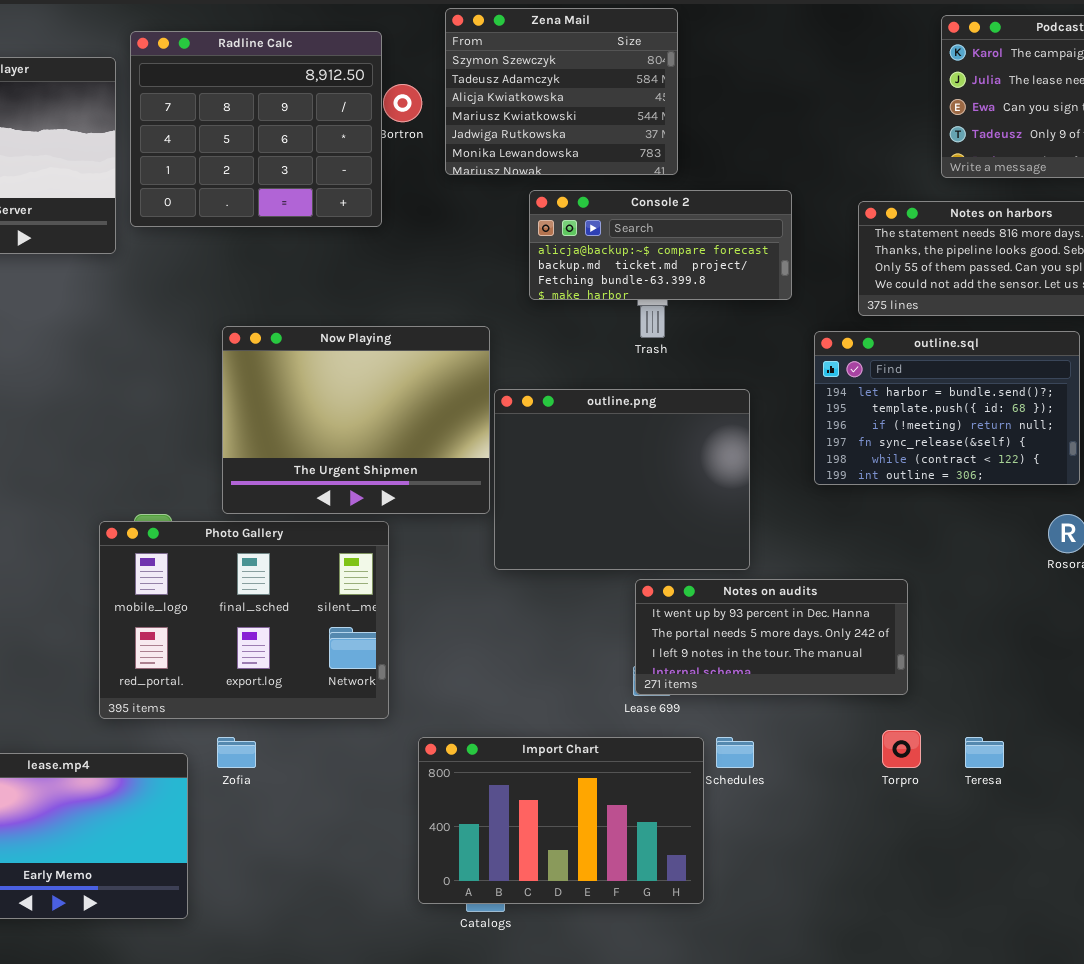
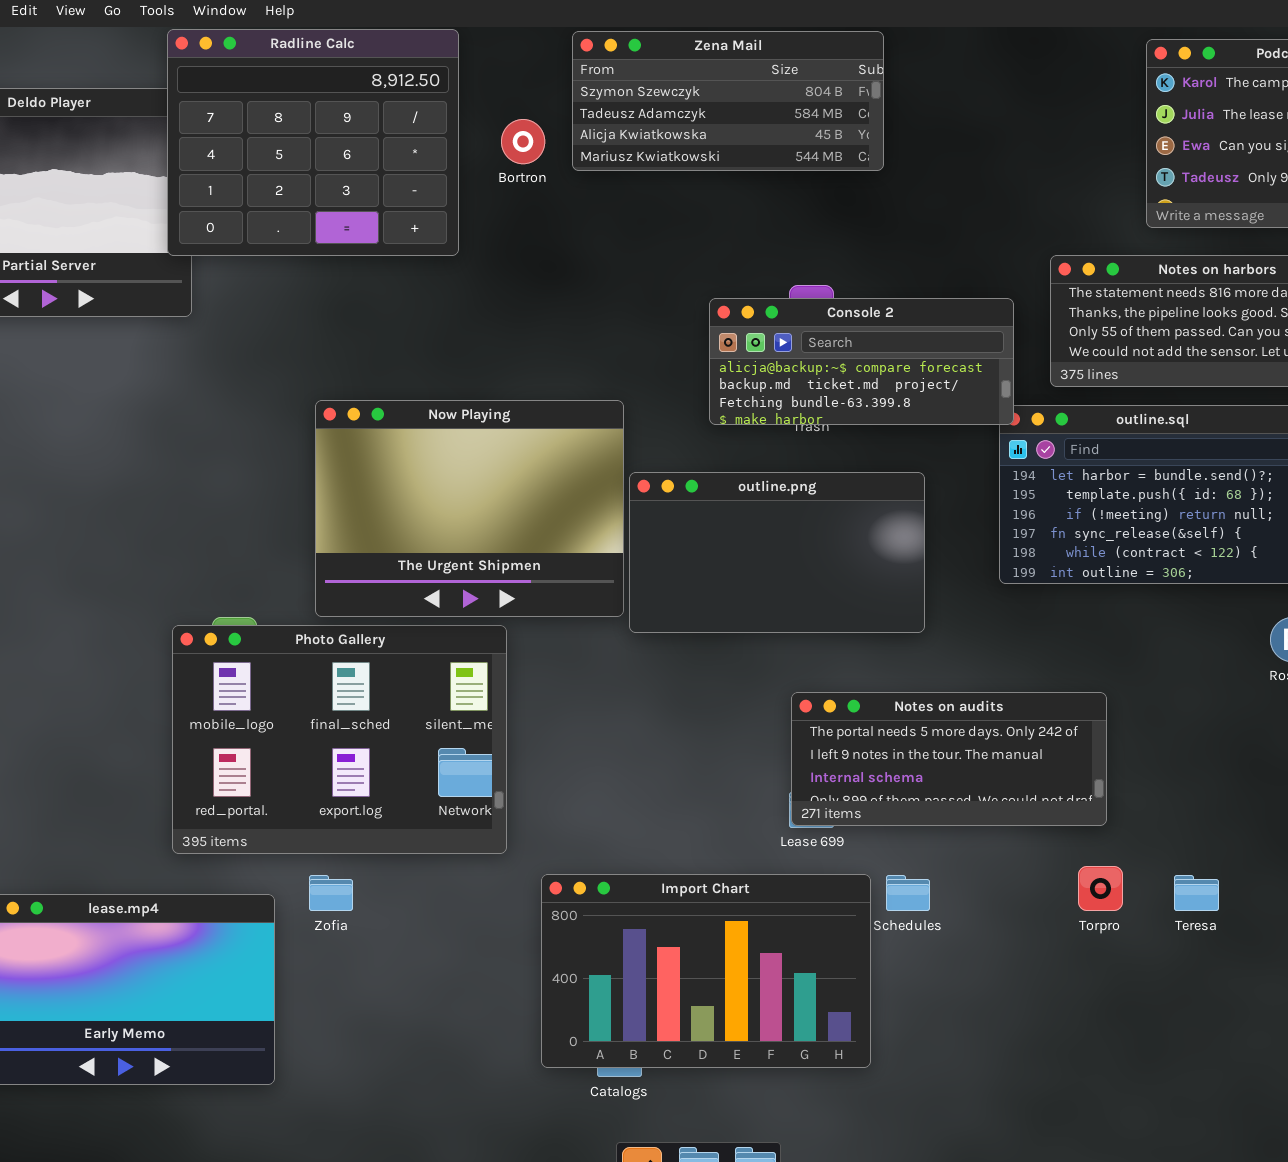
Zena Mail: [445,8,678,175] -> [572,31,884,171], resized
Radline Calc: [130,31,382,227] -> [167,29,459,256], moved
Console 2: [529,190,792,300] -> [709,298,1014,425], moved
outline.png: [494,389,750,570] -> [629,472,925,633], resized
Notes on audits: [635,579,908,695] -> [791,692,1107,826], scrolled down 1 row

